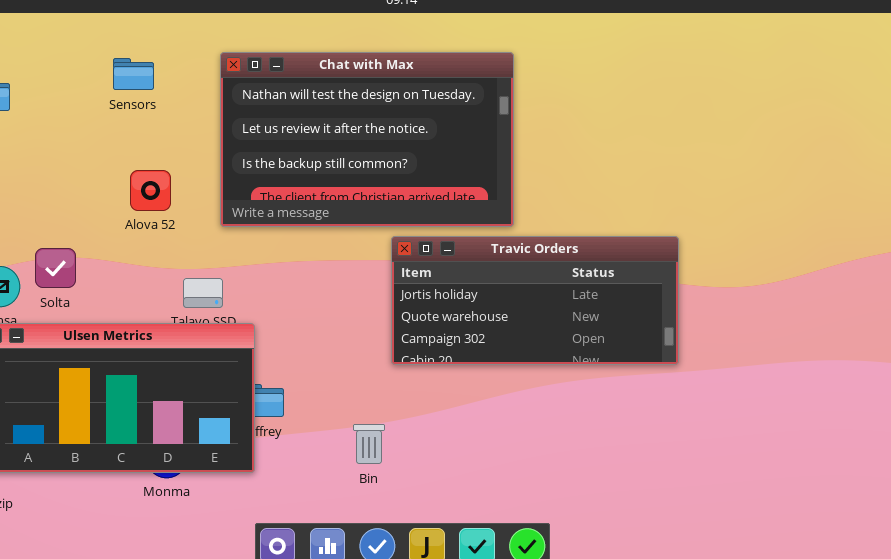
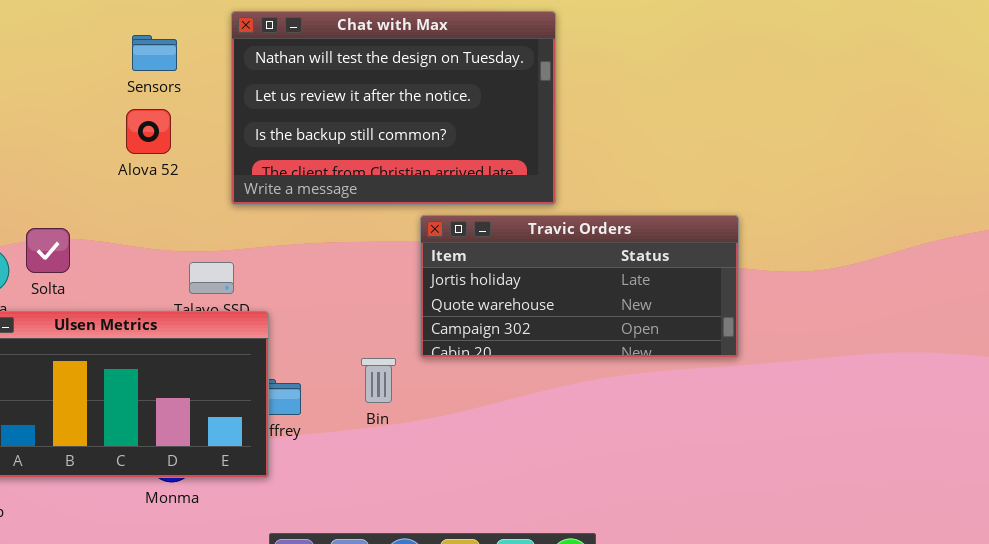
Sensors: [113,58,154,90] -> [132,35,177,71], moved
Alova 52: [130,170,171,211] -> [126,109,171,154], moved
Bin: [353,424,385,464] -> [361,358,396,403], moved

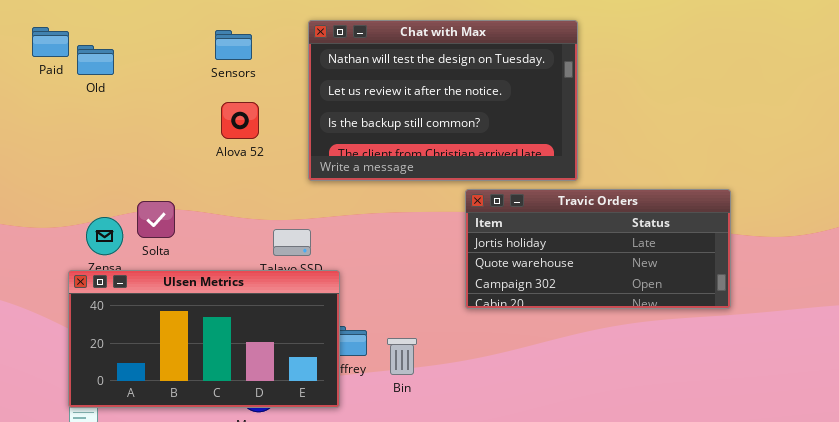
Sensors: [132,35,177,71] -> [215,30,252,60], moved
Bin: [361,358,396,403] -> [387,338,417,375], moved

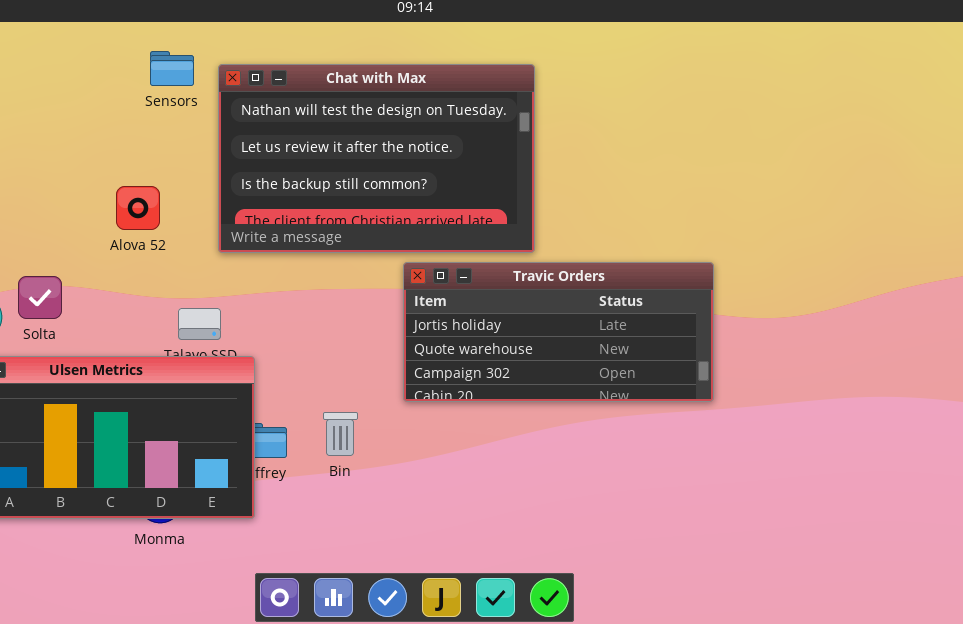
Sensors: [215,30,252,60] -> [150,51,194,86], moved
Alova 52: [221,102,259,139] -> [116,186,160,230], moved
Bin: [387,338,417,375] -> [323,412,358,456], moved

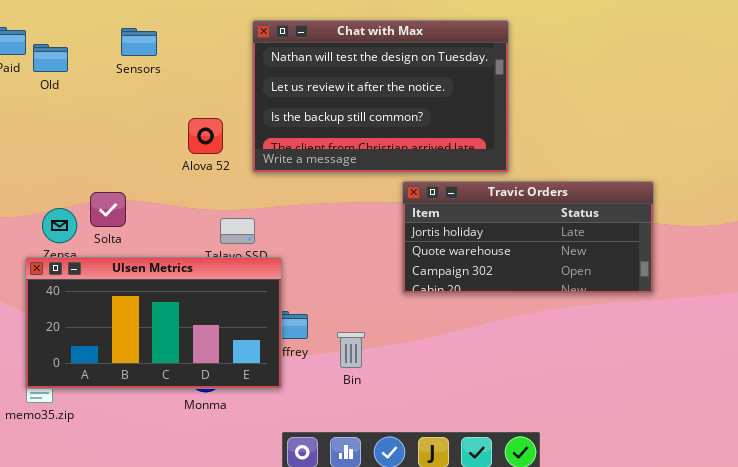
Sensors: [150,51,194,86] -> [121,28,157,56], moved
Alova 52: [116,186,160,230] -> [188,118,223,154], moved
Bin: [323,412,358,456] -> [337,332,365,368], moved

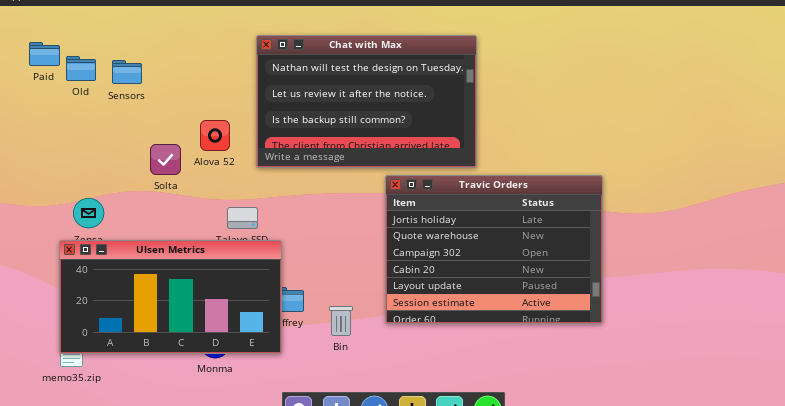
Sensors: [121,28,157,56] -> [112,60,142,84], moved
Travic Orders: [402,181,654,294] -> [385,175,603,324], resized
Solta: [90,192,126,227] -> [150,144,181,175], moved

